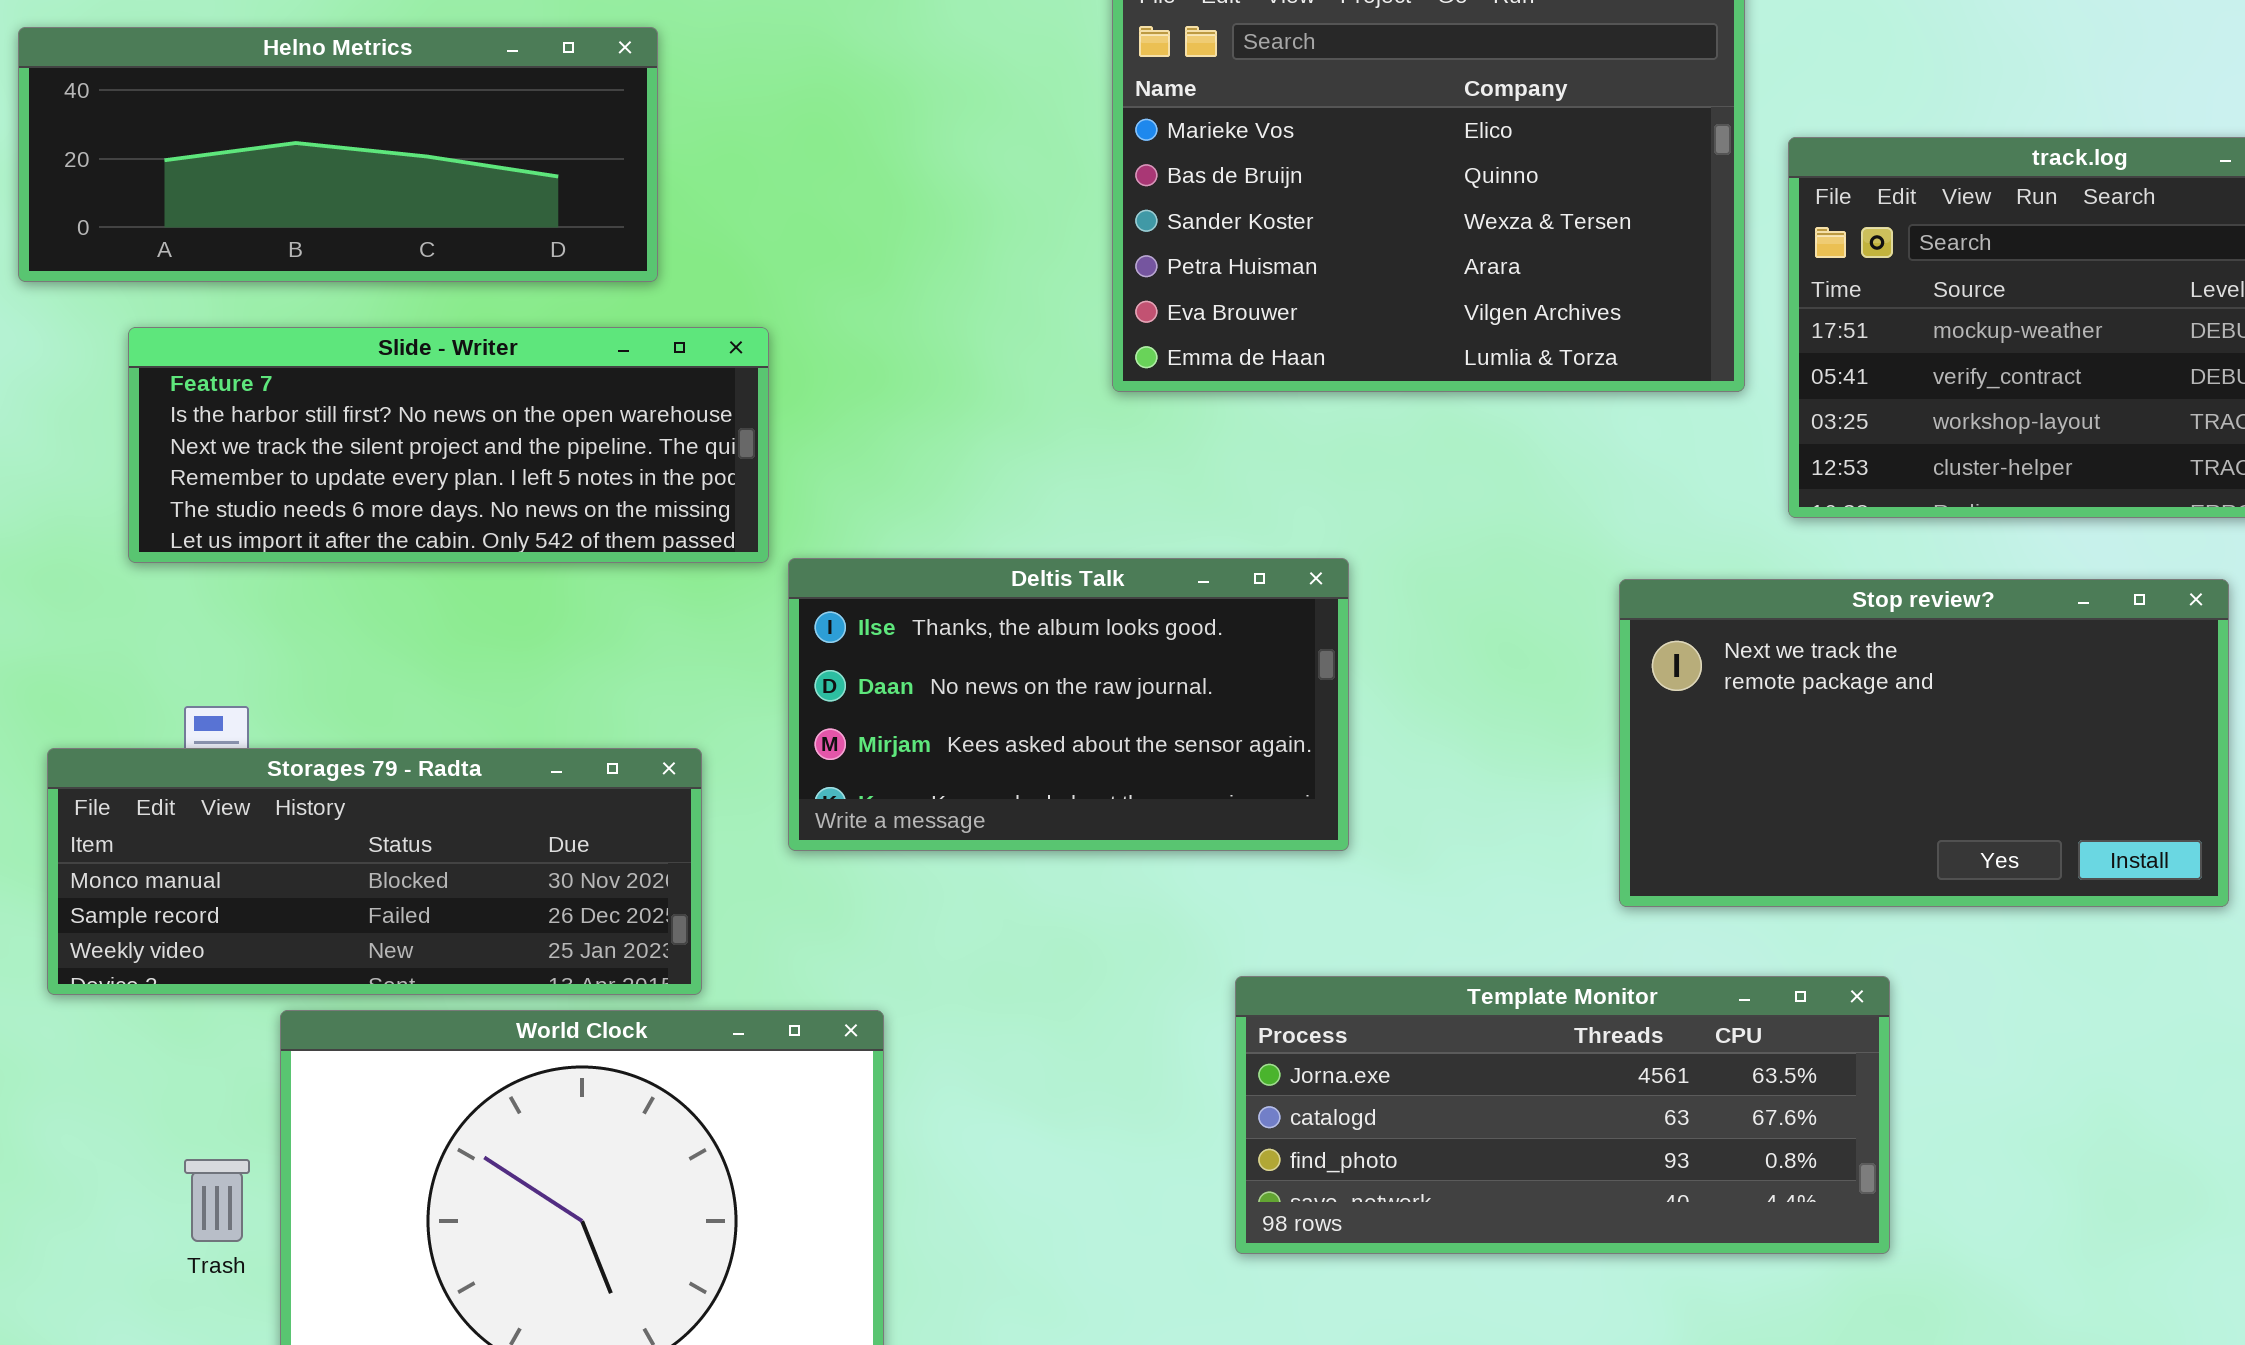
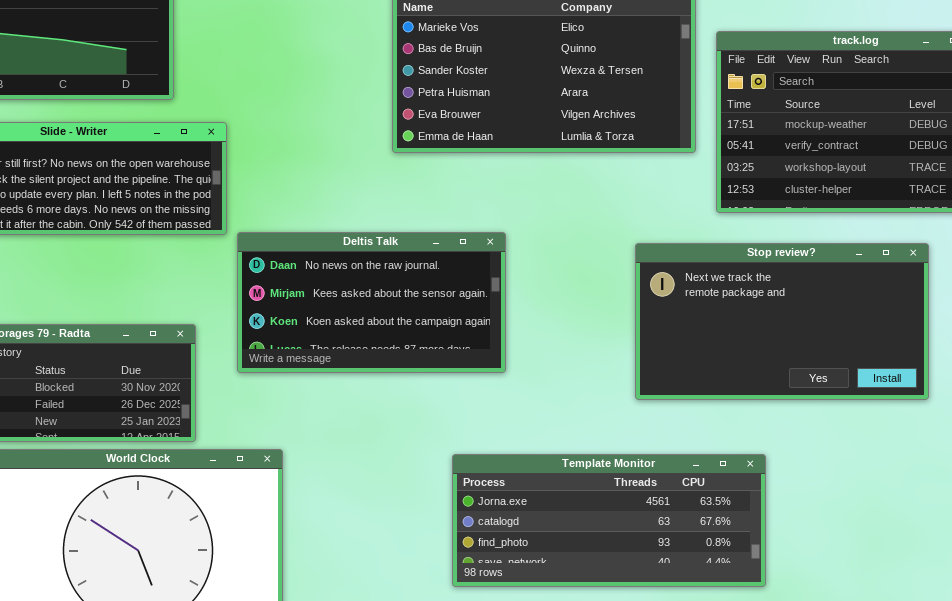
Deltis Talk: [788,558,1349,851] -> [237,232,506,373], scrolled down 1 row
Template Monitor: [1235,976,1890,1254] -> [452,454,766,587], moved

